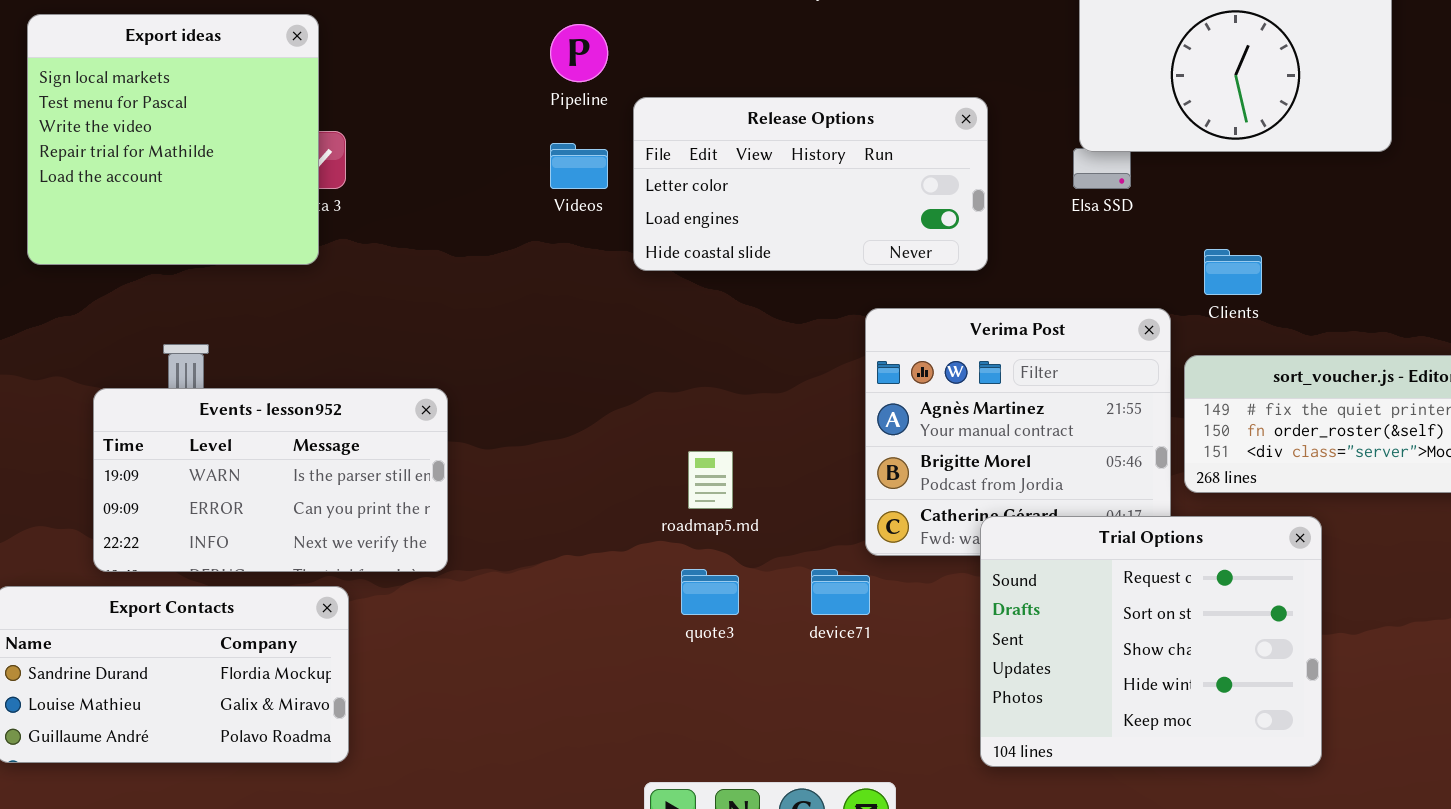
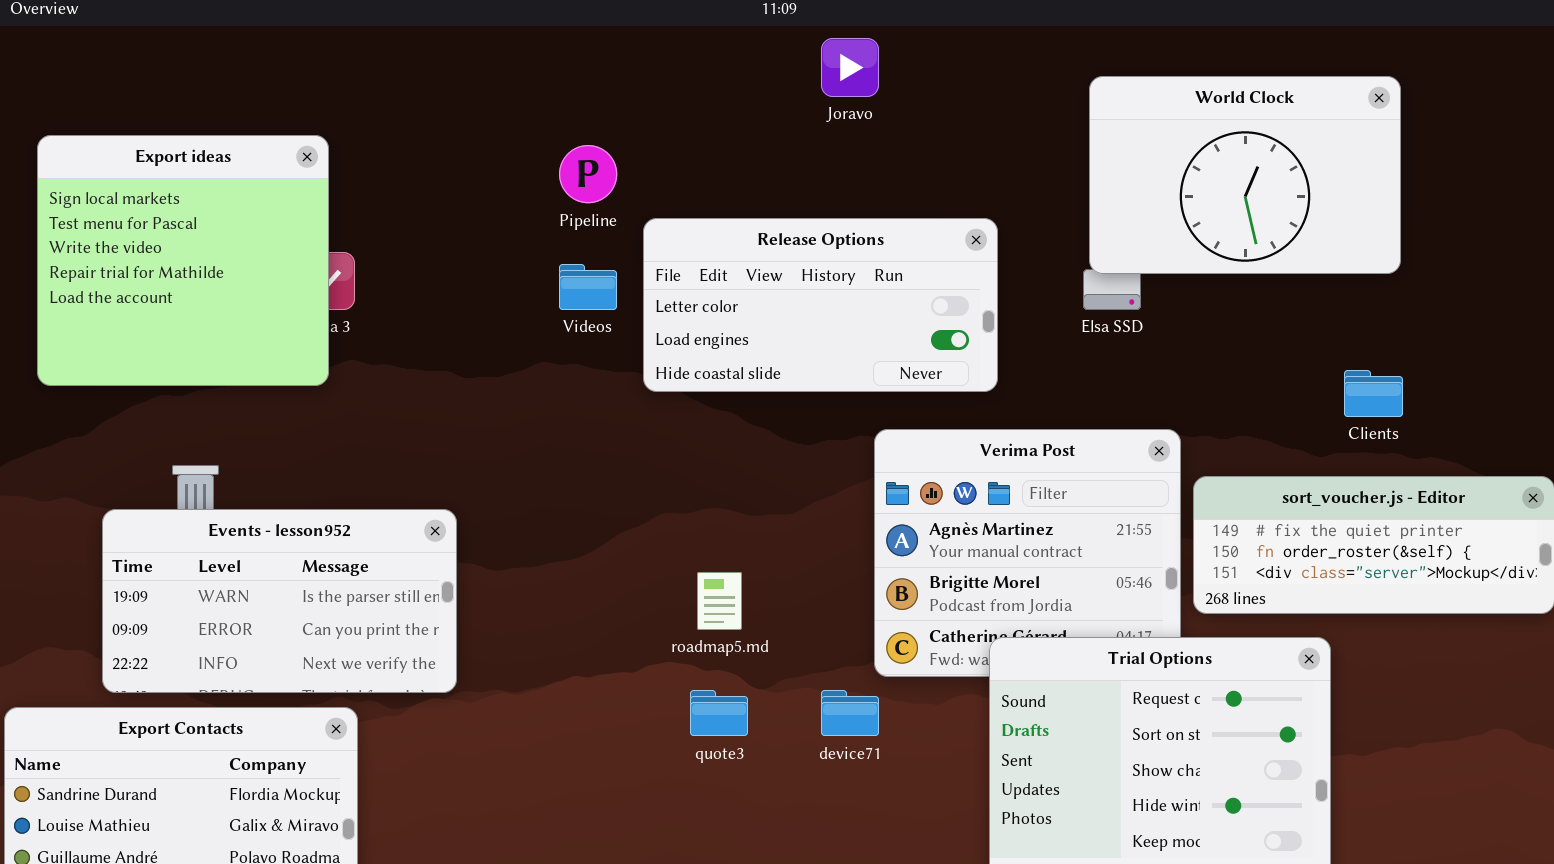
Clients: [1204,249,1262,295] -> [1344,370,1403,417], moved

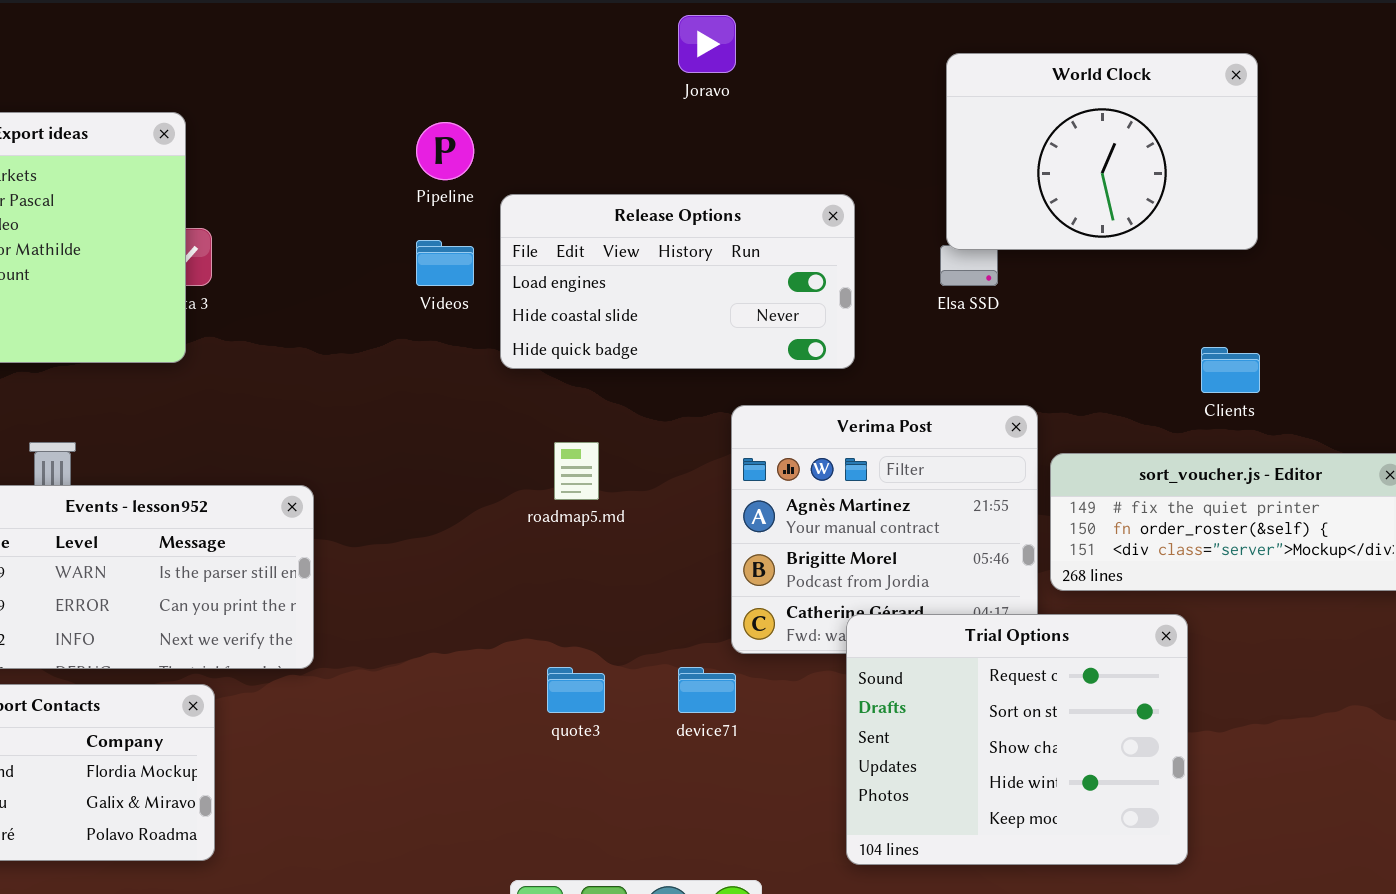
Release Options: [643,218,998,392] -> [500,194,855,369], scrolled down 1 row
roadmap5.md: [697,572,742,630] -> [554,442,599,500], moved

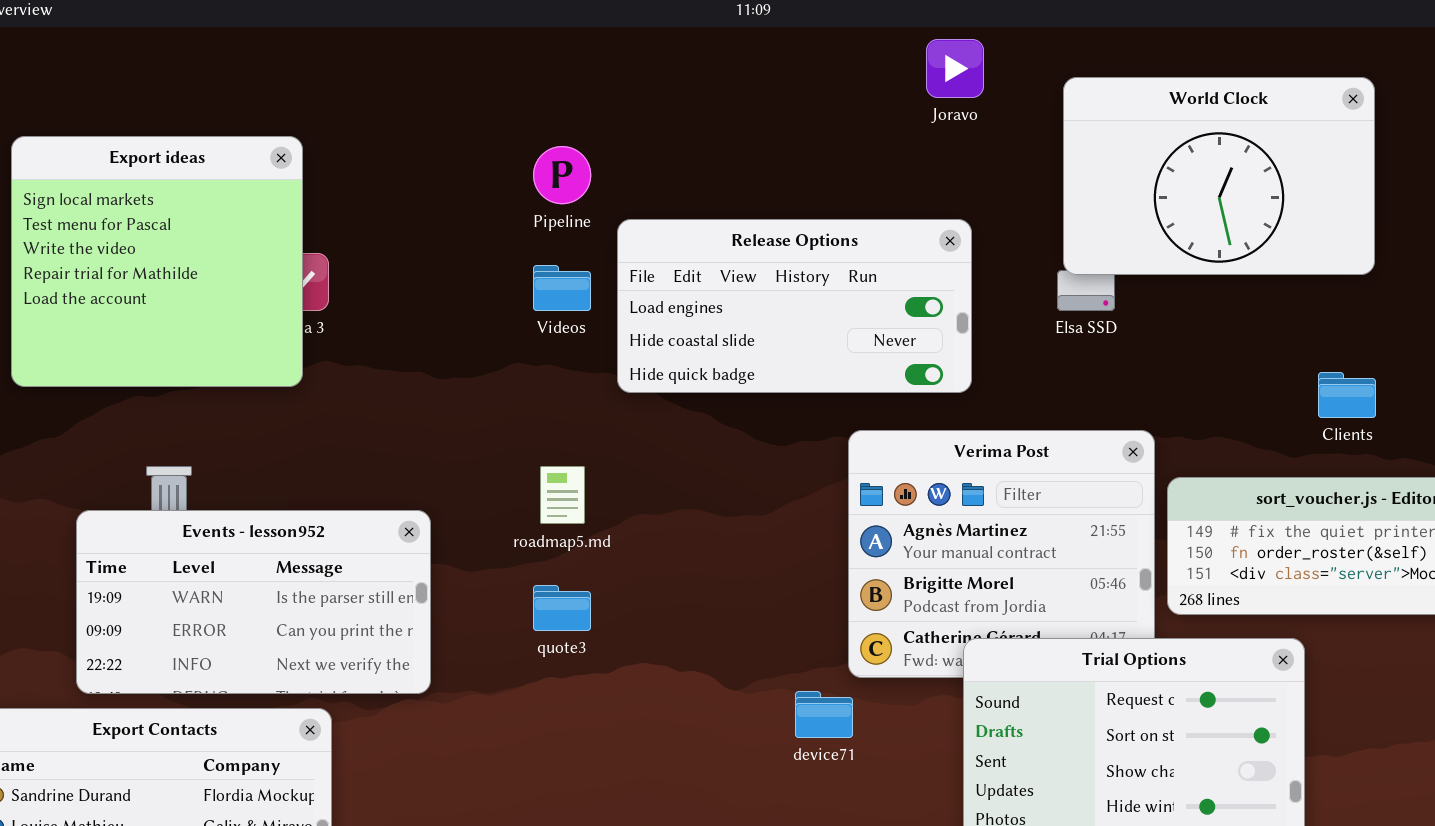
Joravo: [678,15,736,73] -> [926,39,984,98], moved
roadmap5.md: [554,442,599,500] -> [540,466,585,524], moved
quote3: [547,667,605,713] -> [533,585,591,631], moved

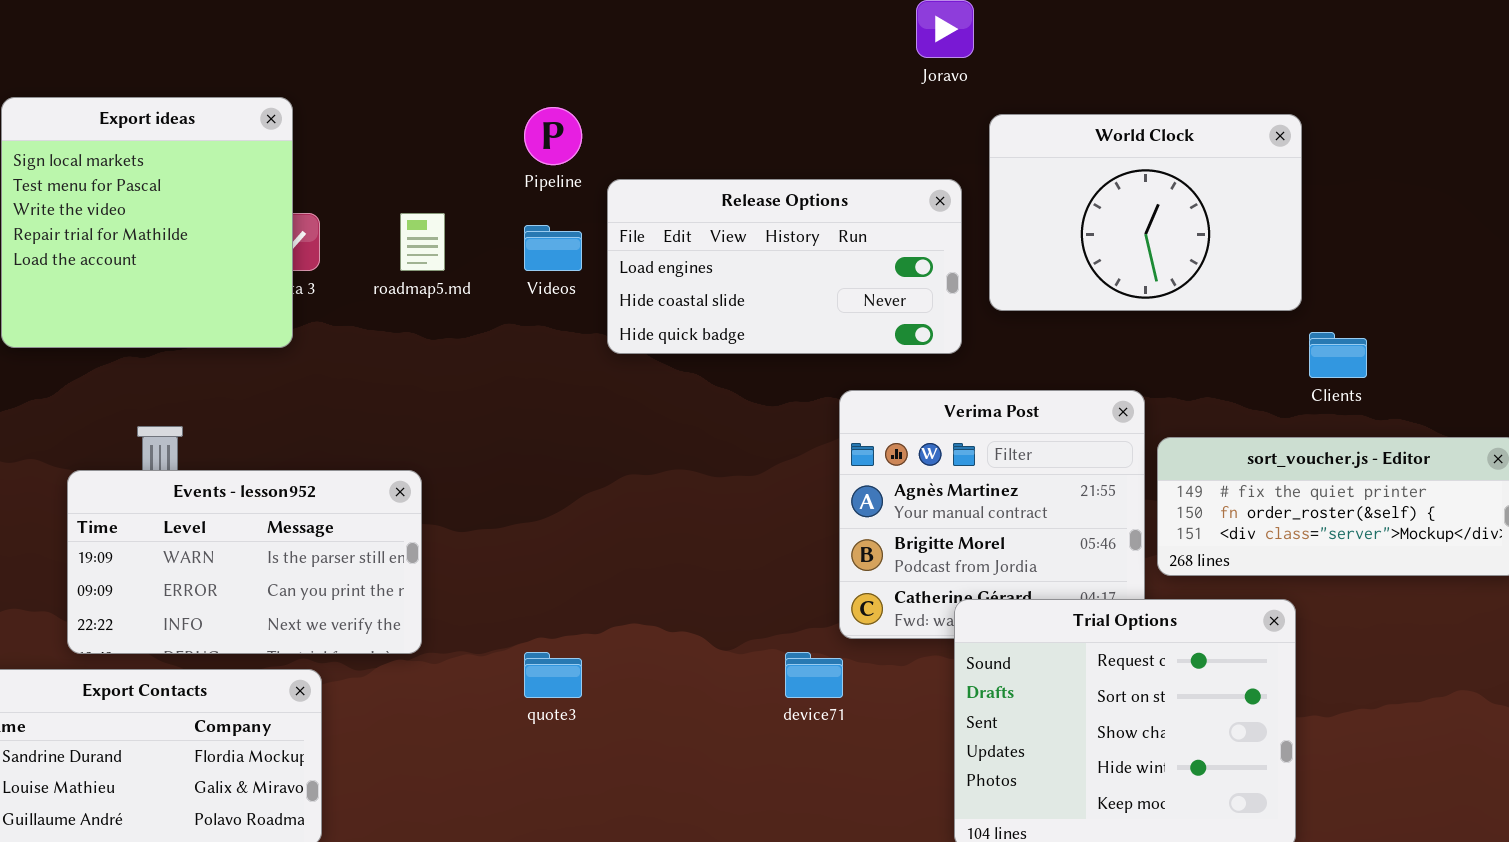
World Clock: [1063,77,1375,275] -> [989,114,1302,311], moved
roadmap5.md: [540,466,585,524] -> [400,213,445,271], moved
quote3: [533,585,591,631] -> [524,652,582,698], moved

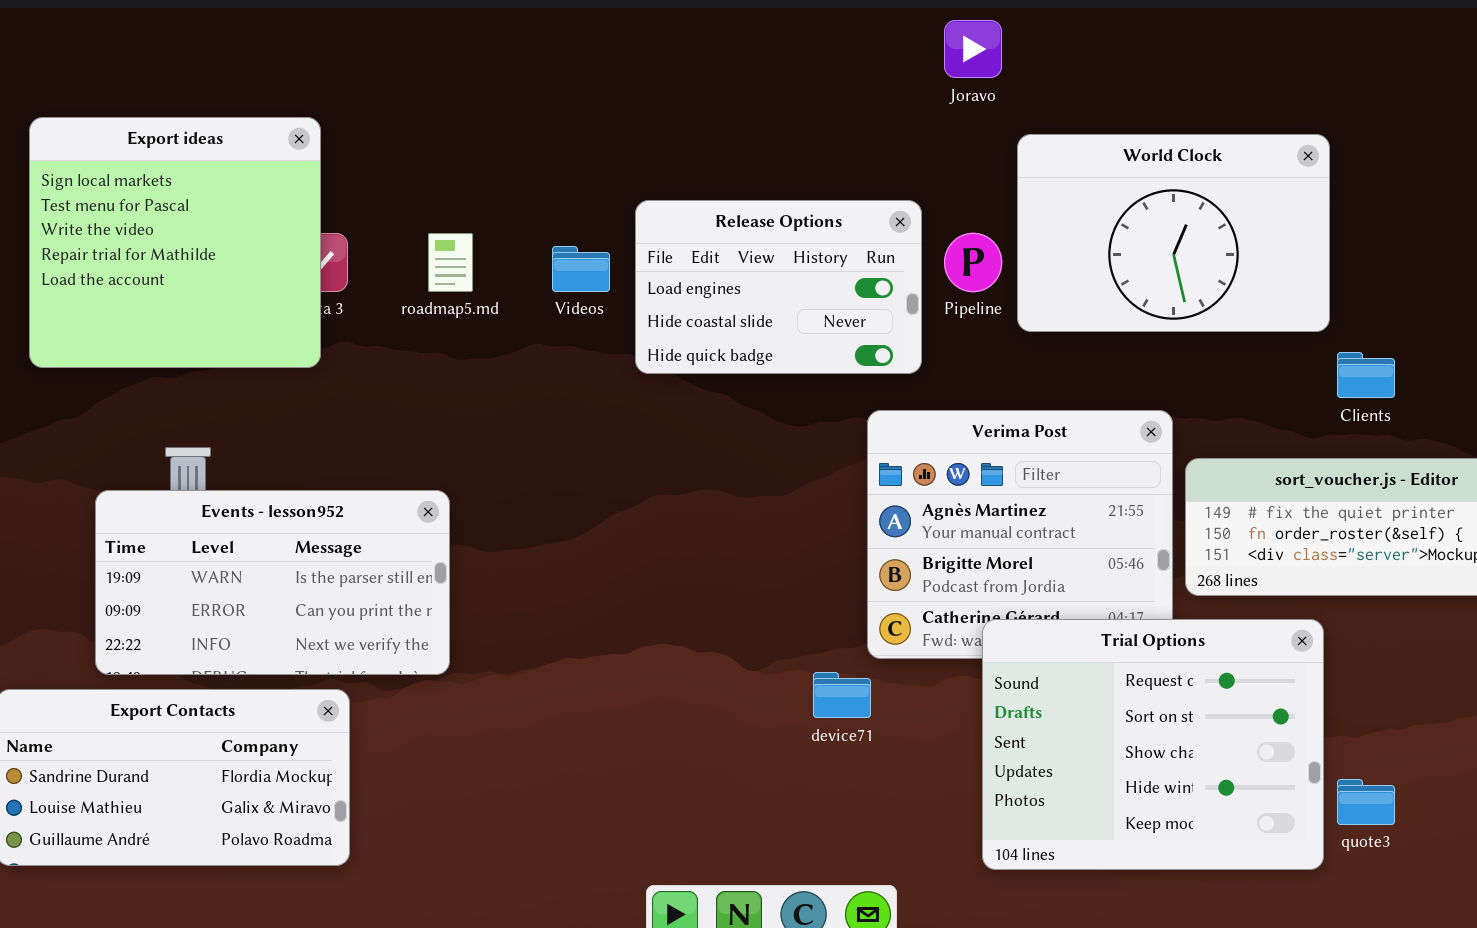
Pipeline: [524,107,582,165] -> [944,233,1002,292], moved
Release Options: [607,179,962,354] -> [635,200,922,374], resized
quote3: [524,652,582,698] -> [1337,779,1395,825], moved

